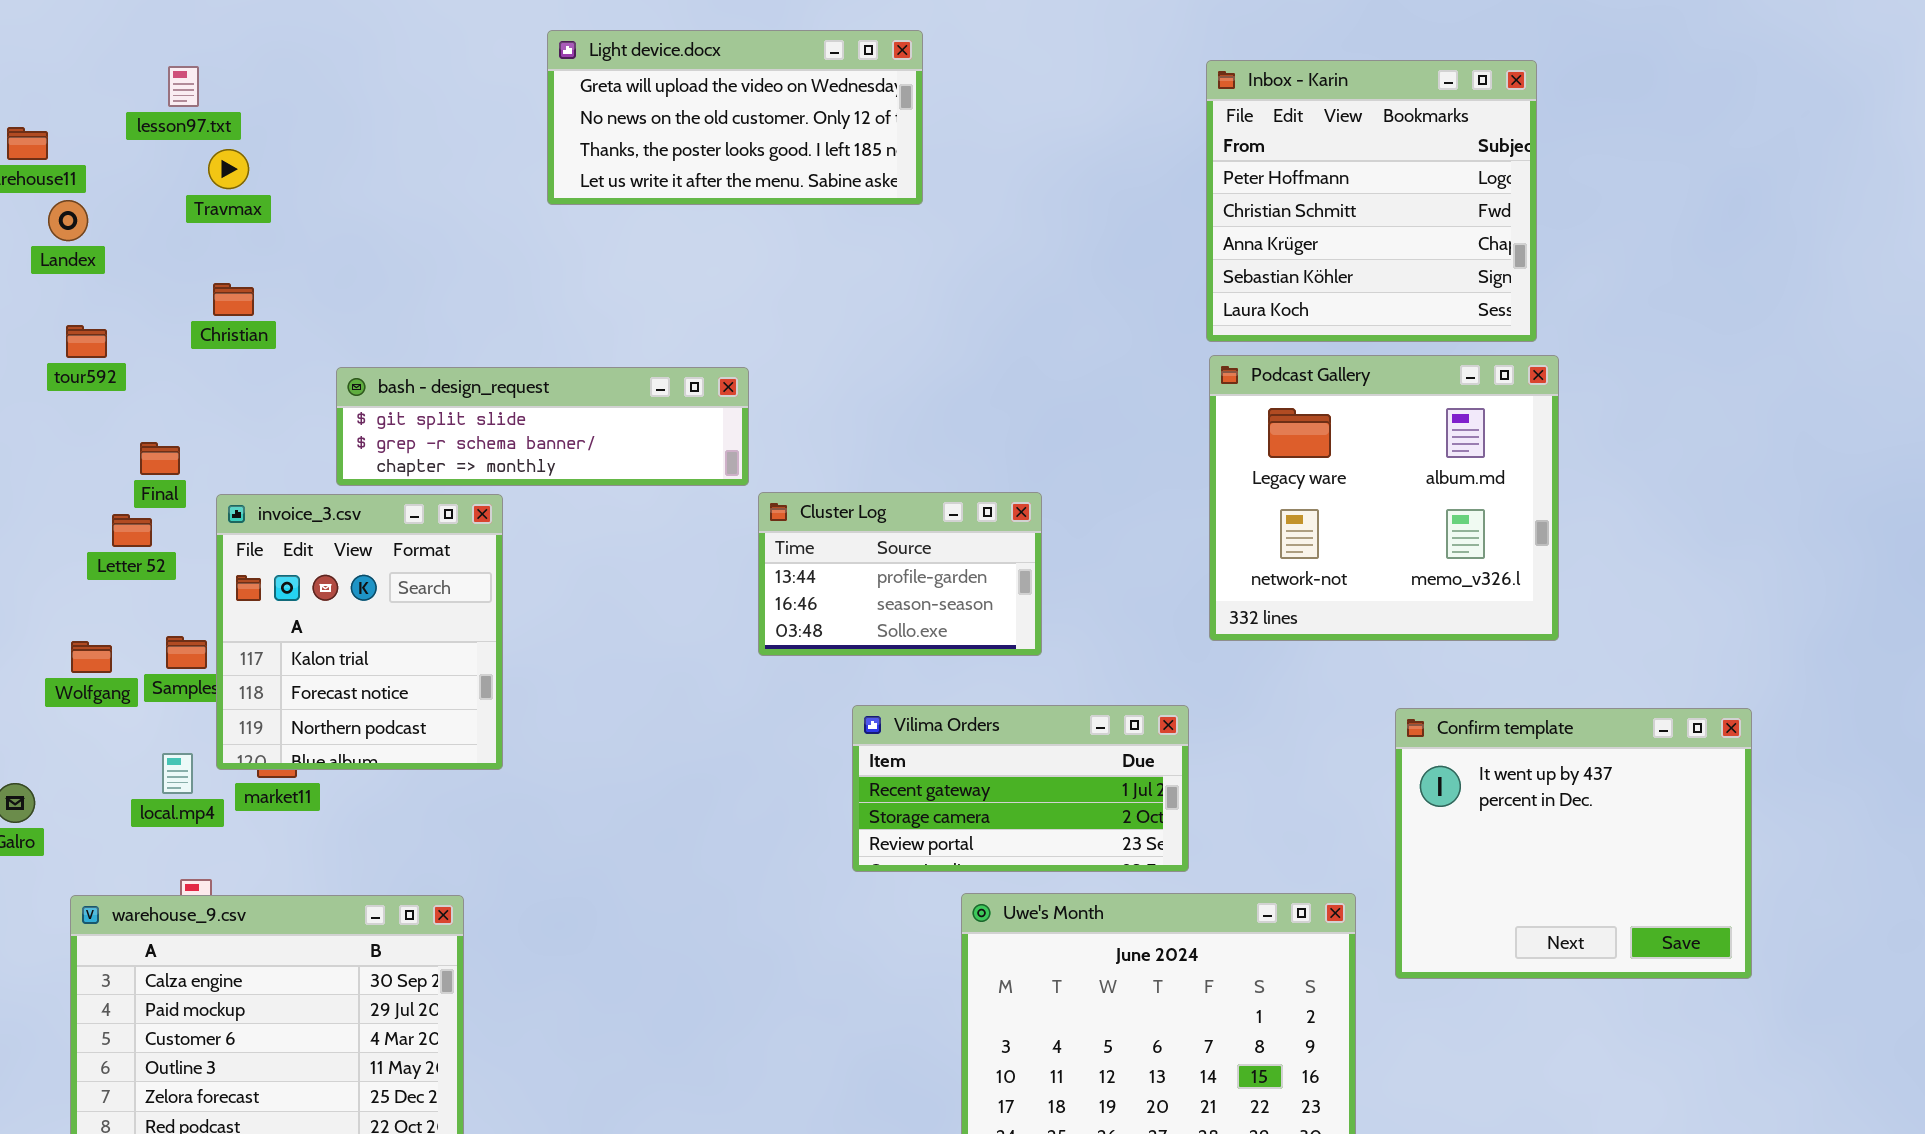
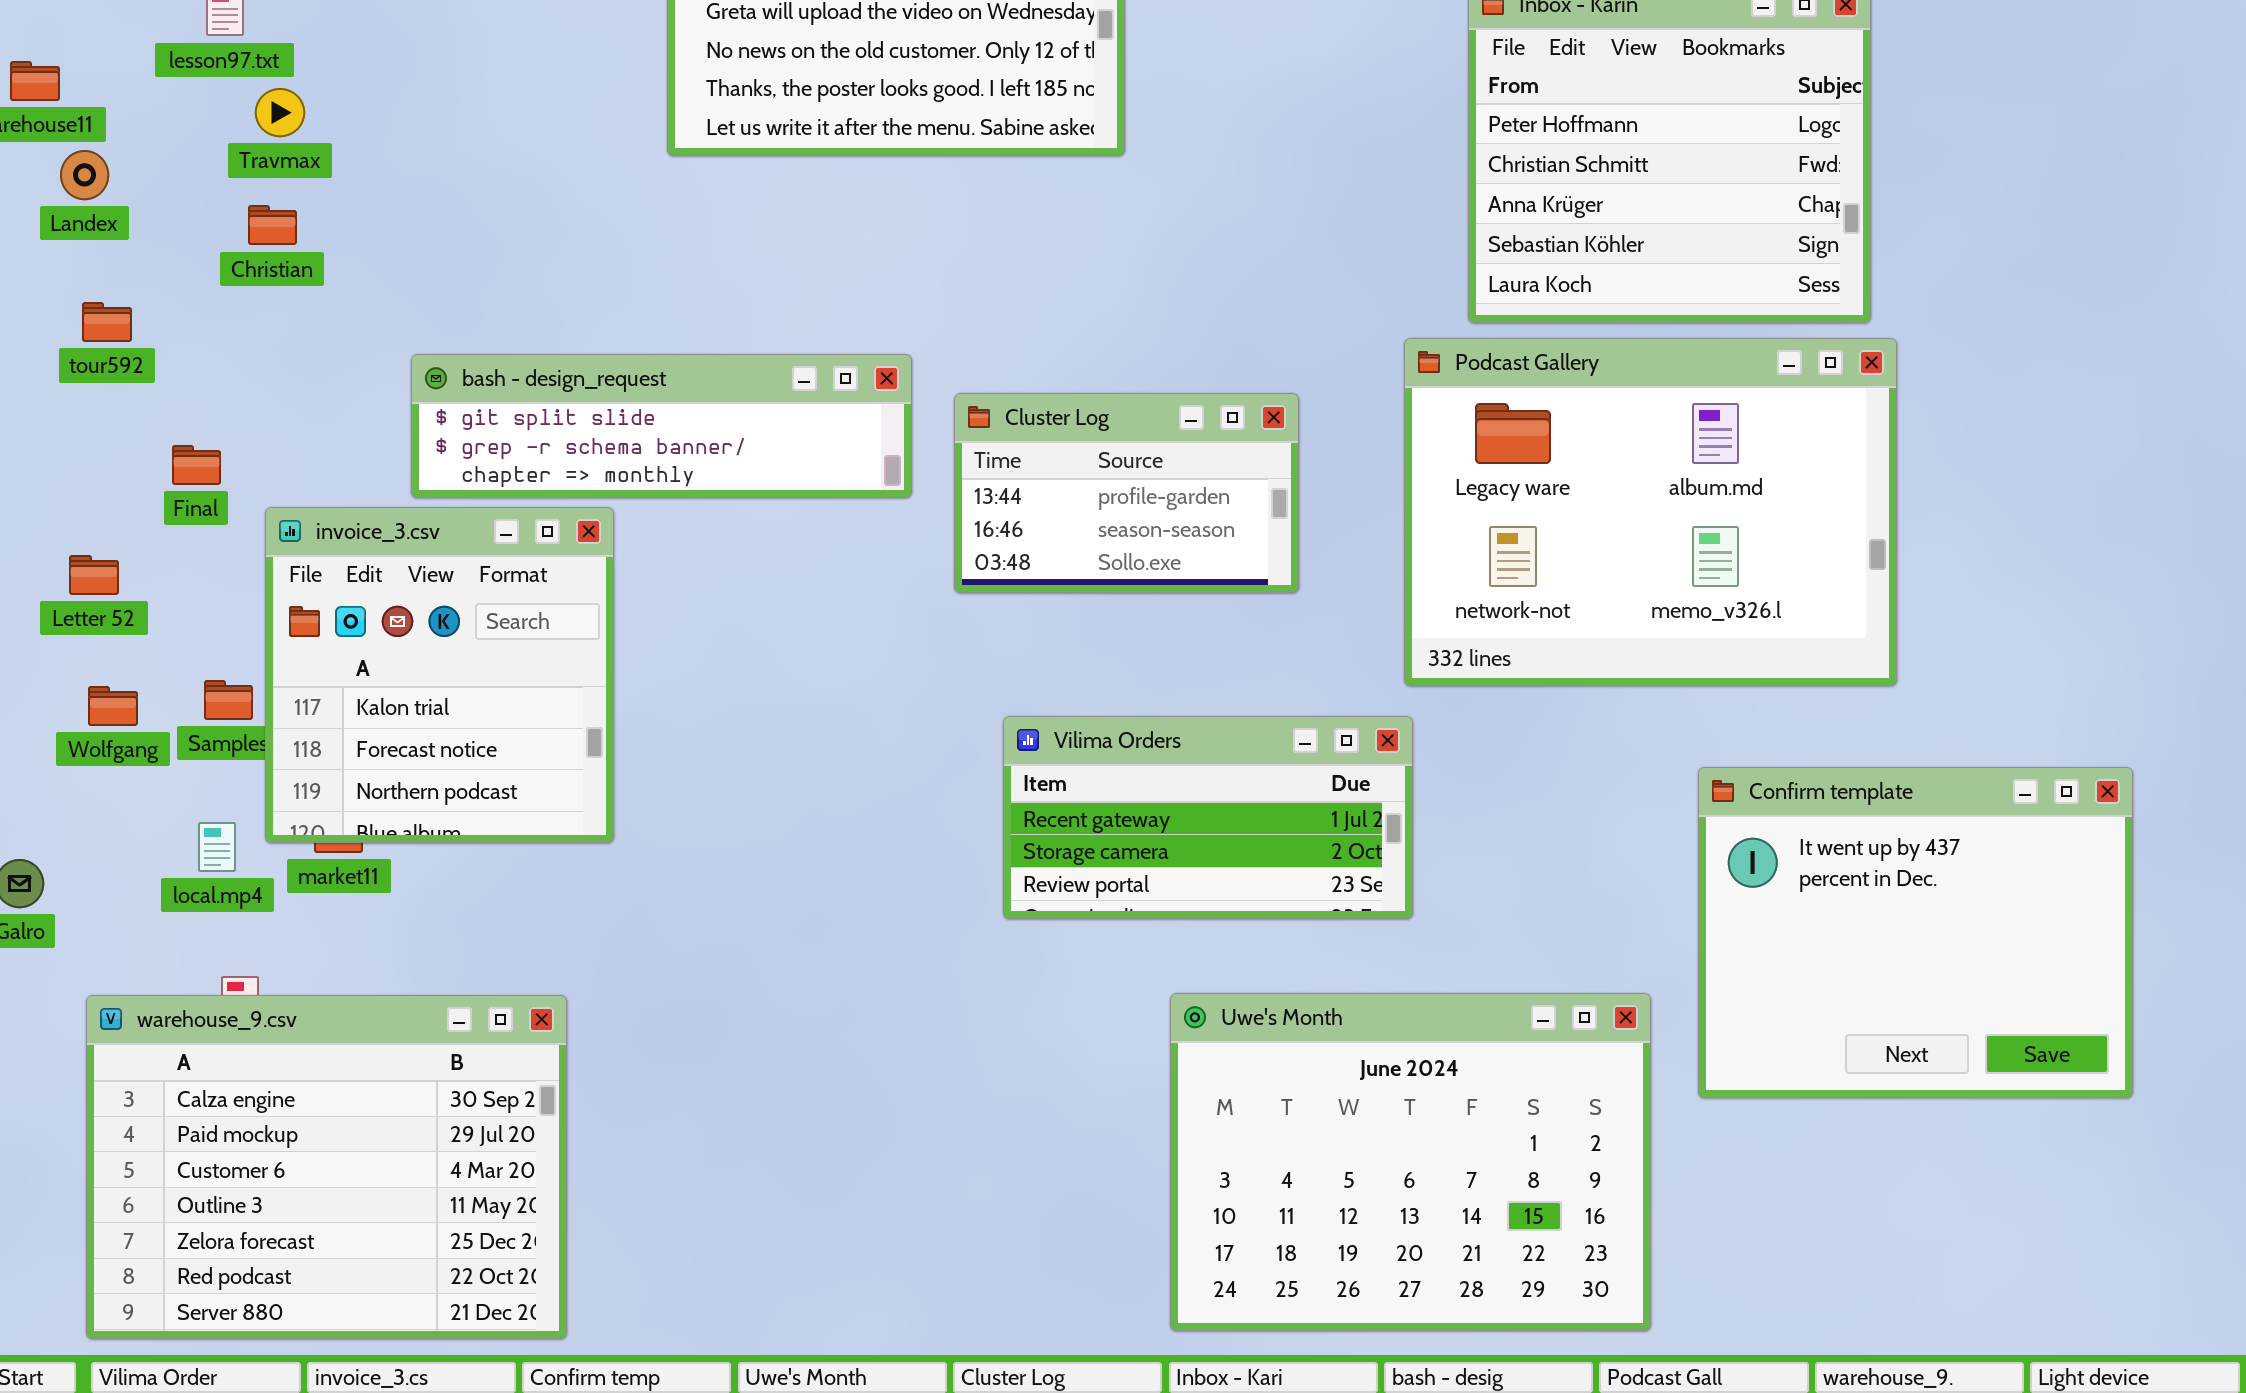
Christian: [213,283,254,316] -> [248,205,297,245], moved
Podcast Gallery: [1209,355,1559,641] -> [1404,338,1897,686], resized
Cluster Log: [758,492,1042,656] -> [954,393,1299,593], moved
Letter 52: [112,514,152,547] -> [69,555,119,595], moved
Vilima Orders: [852,705,1189,872] -> [1003,716,1413,919], moved

